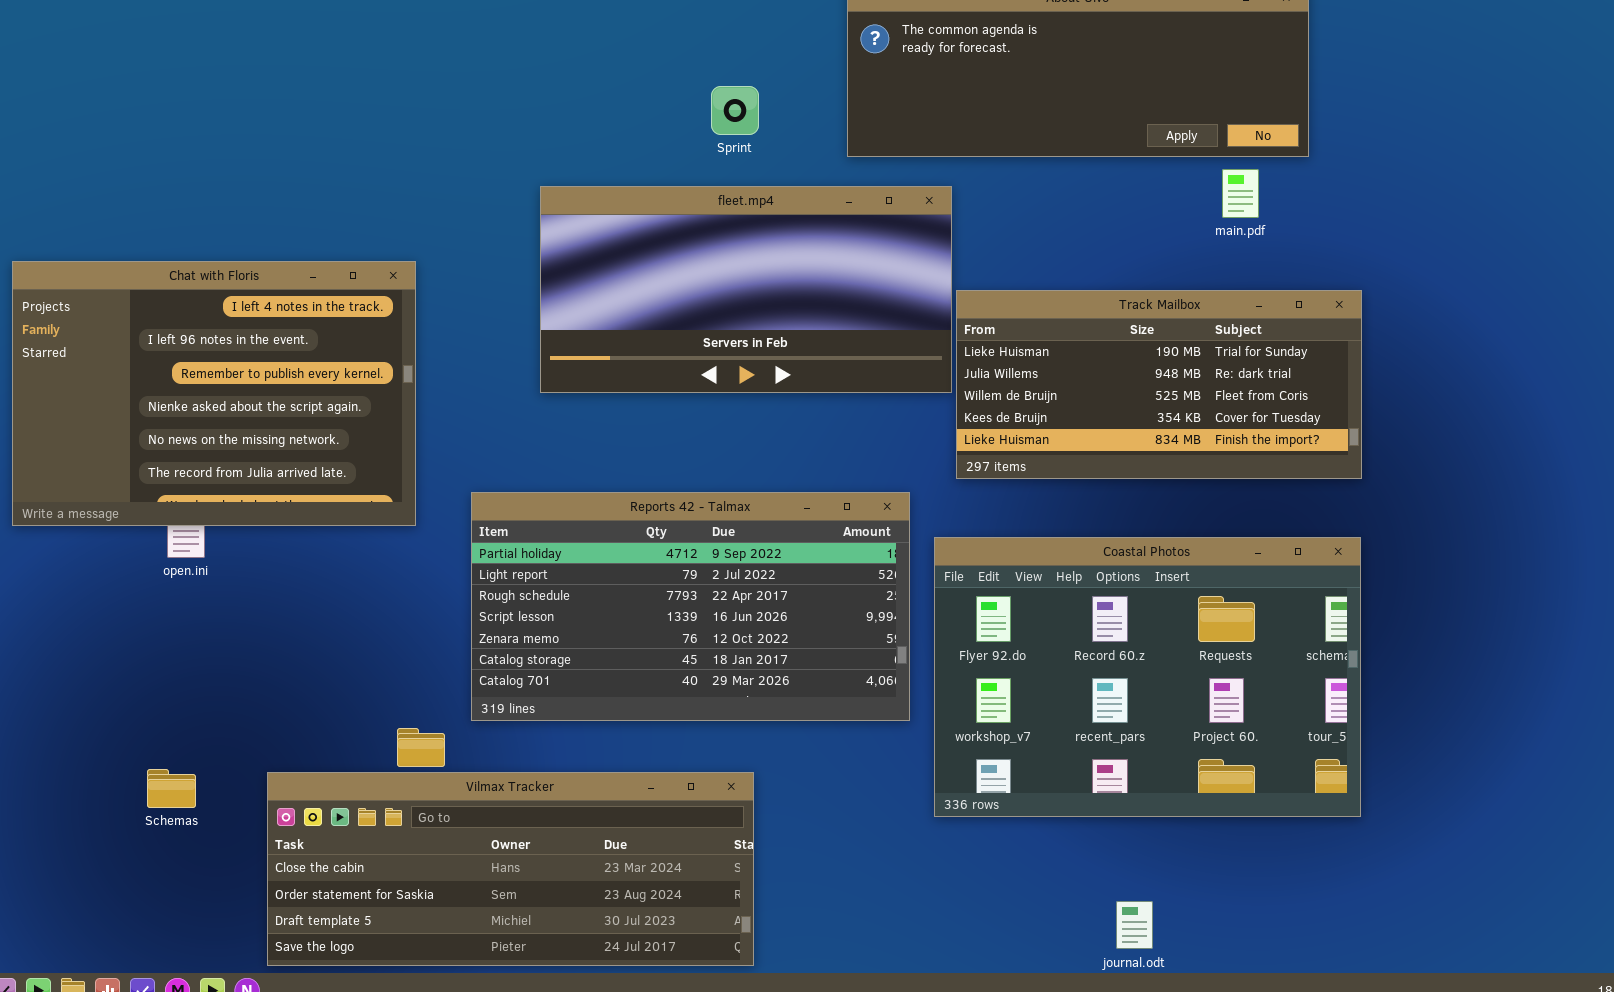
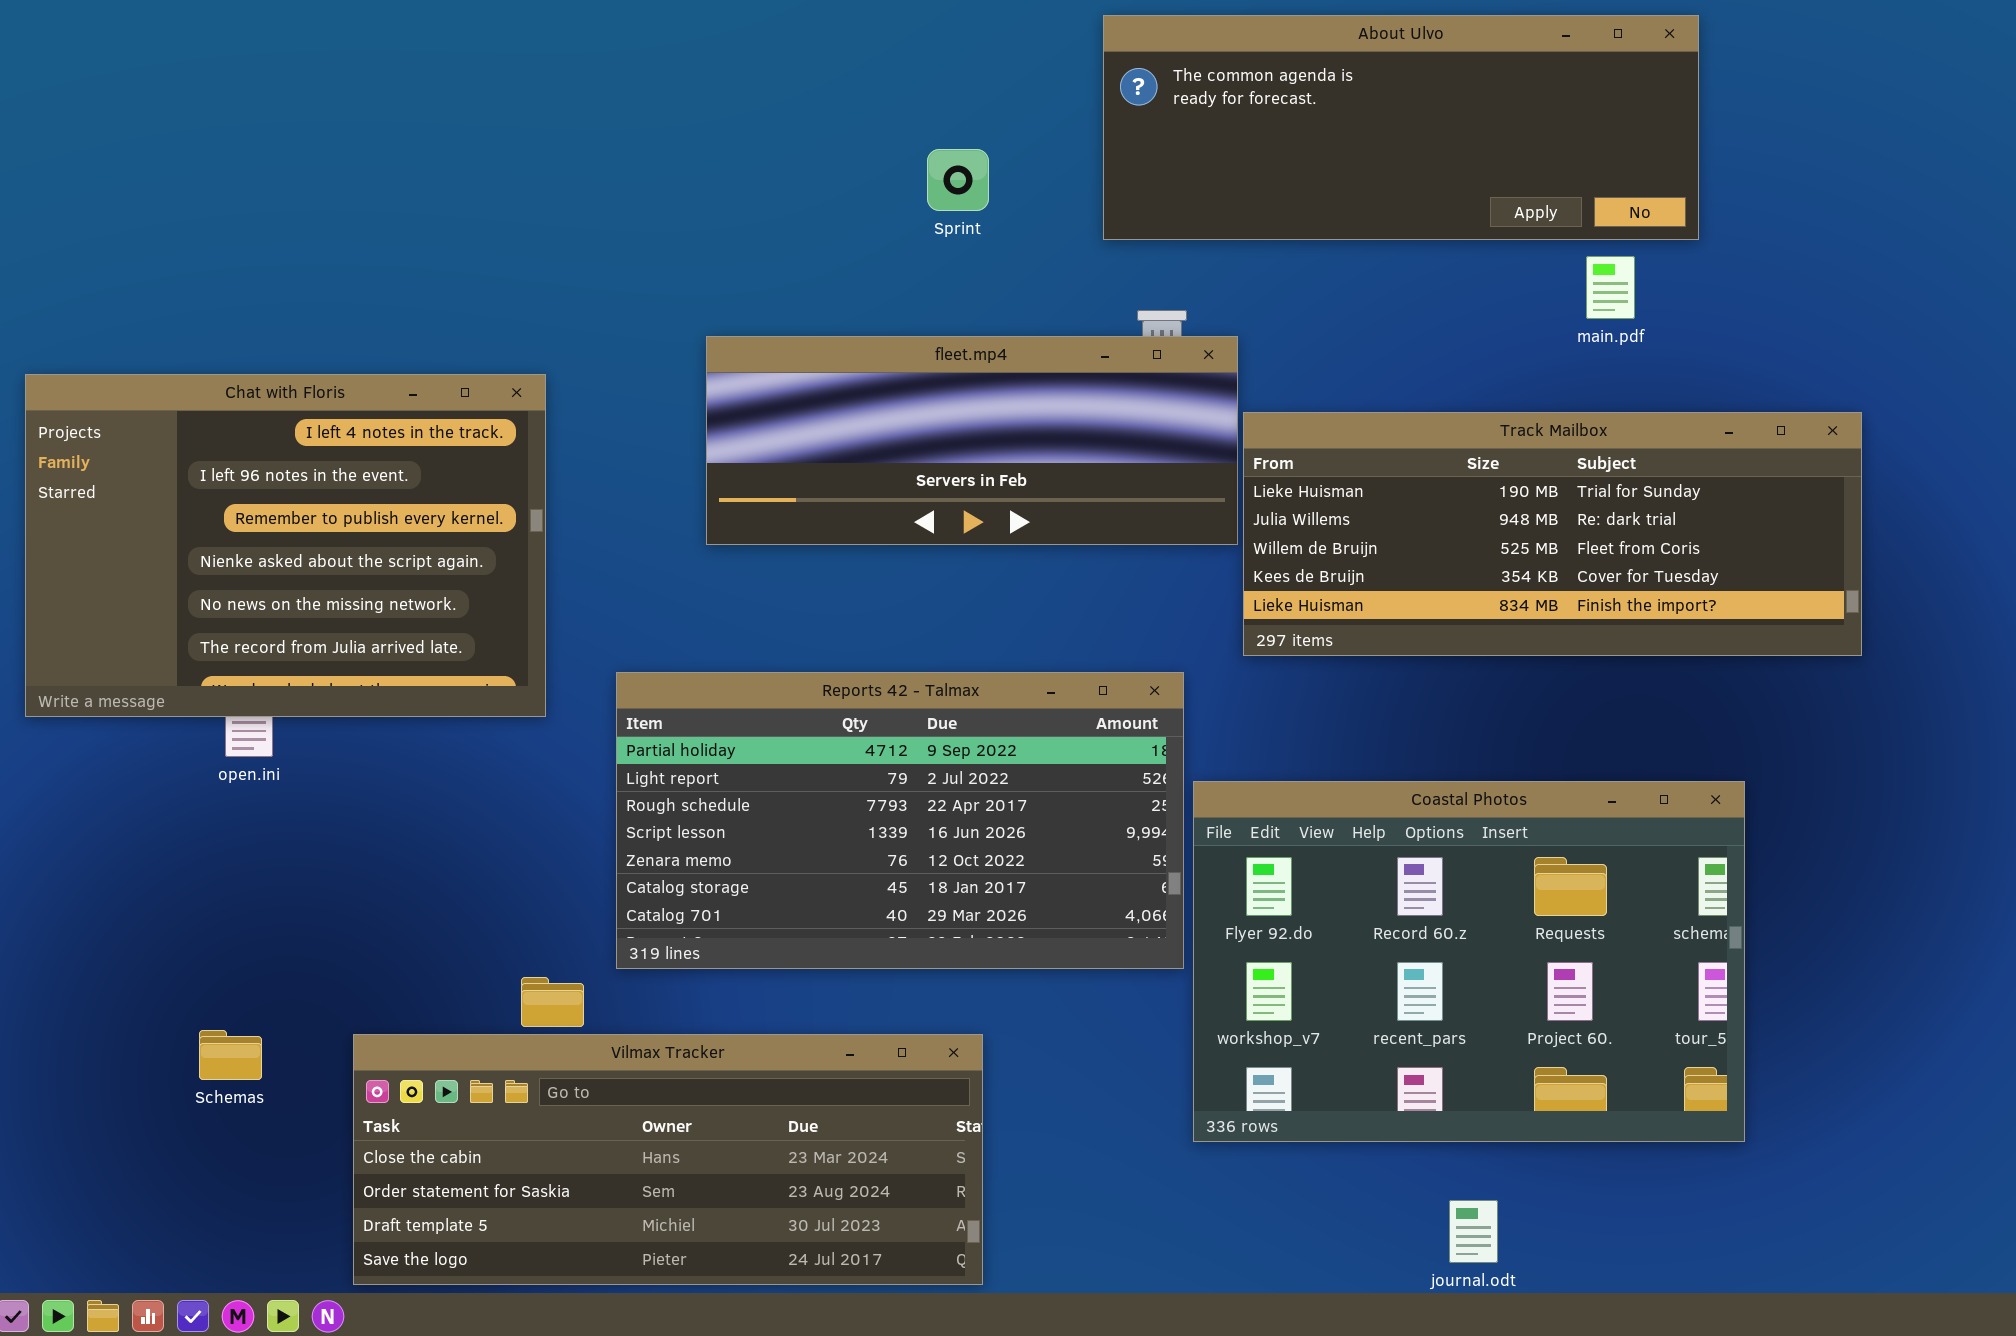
fleet.mp4: [540,186,952,393] -> [706,336,1238,545], resized
Track Mailbox: [956,290,1362,479] -> [1243,412,1862,656], resized
Coastal Photos: [934,537,1361,817] -> [1193,781,1745,1142], moved

